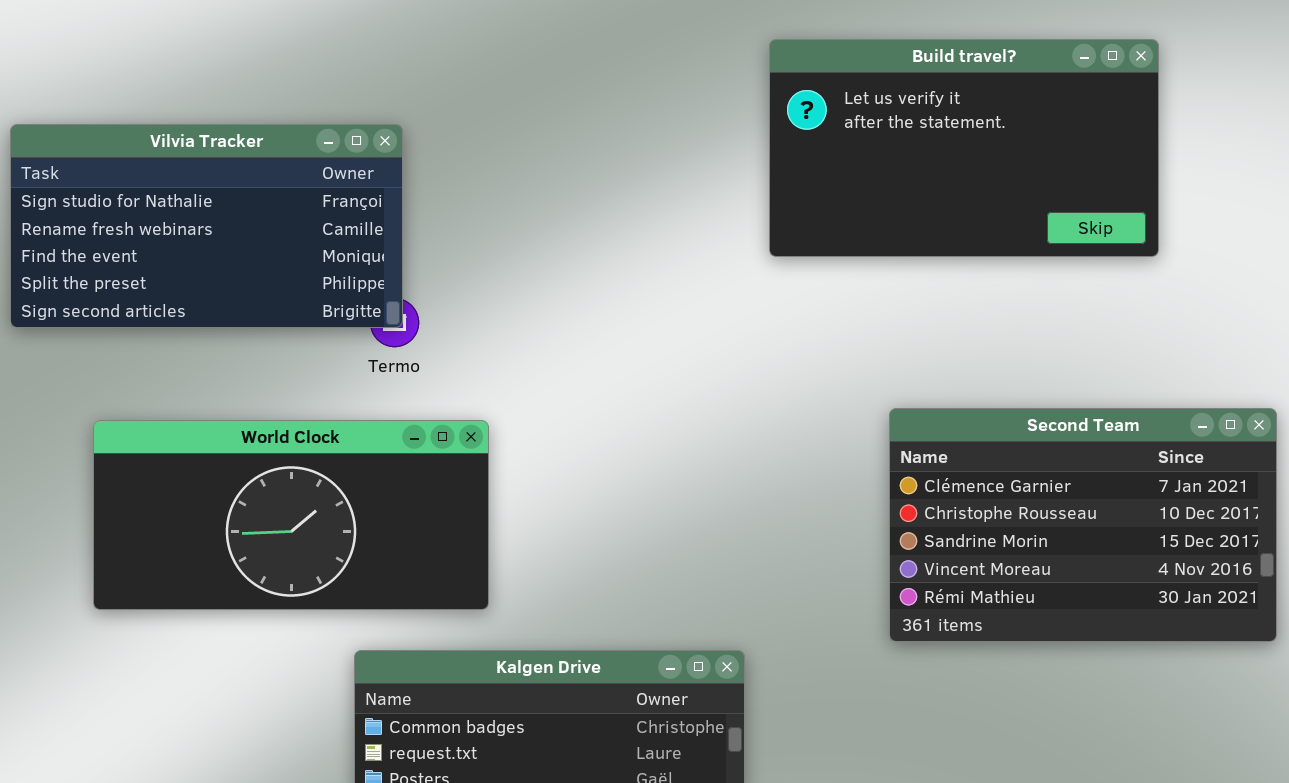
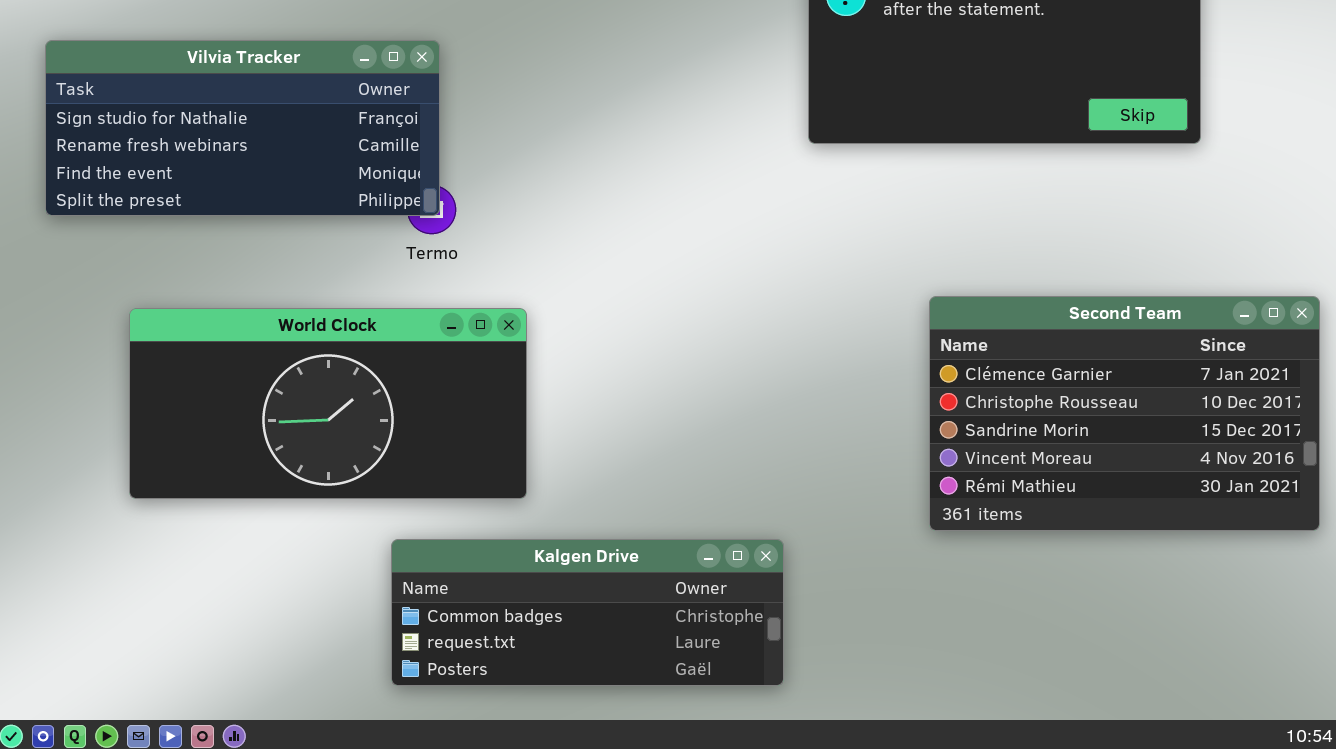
Vilvia Tracker: [10,124,403,328] -> [45,40,440,216], resized

